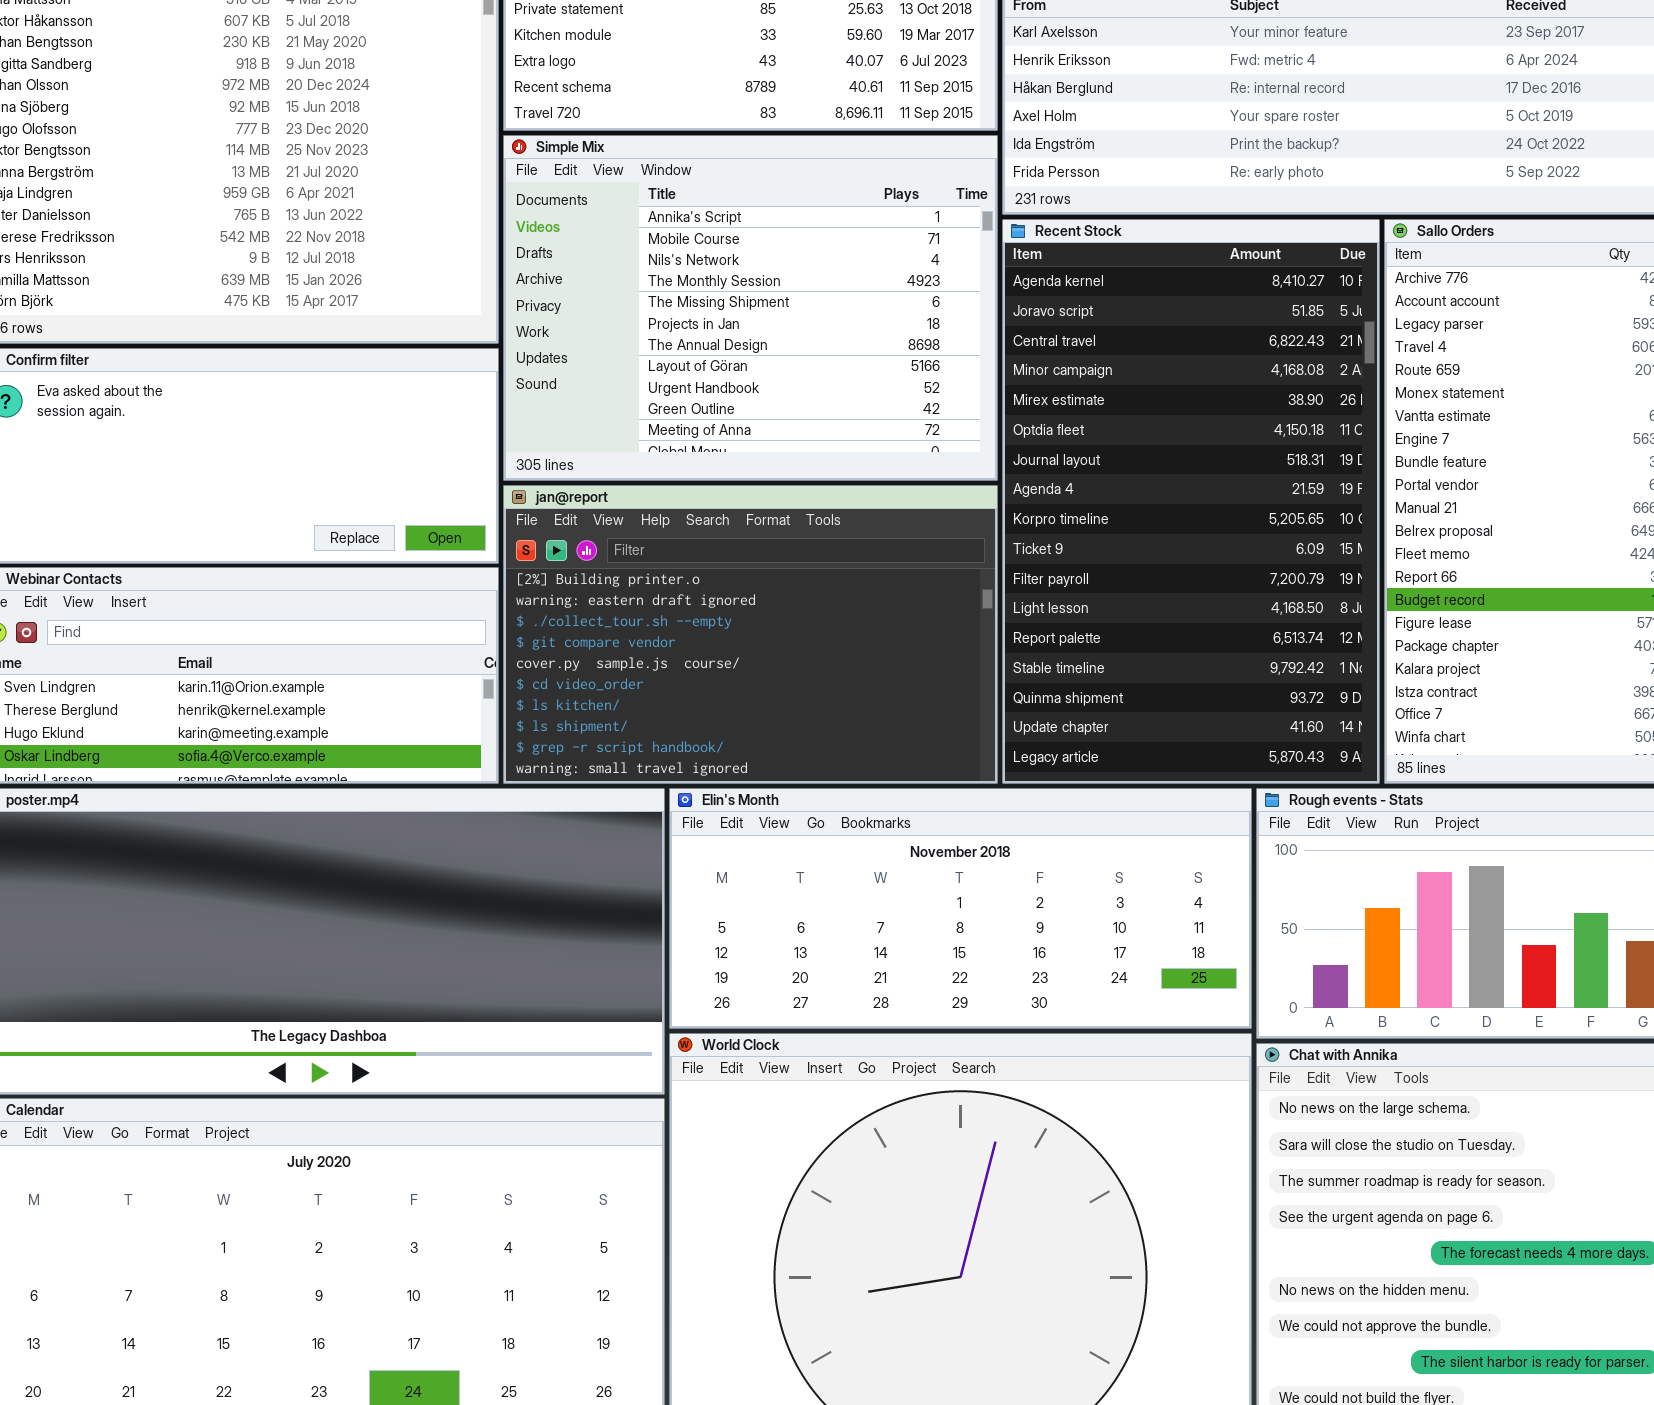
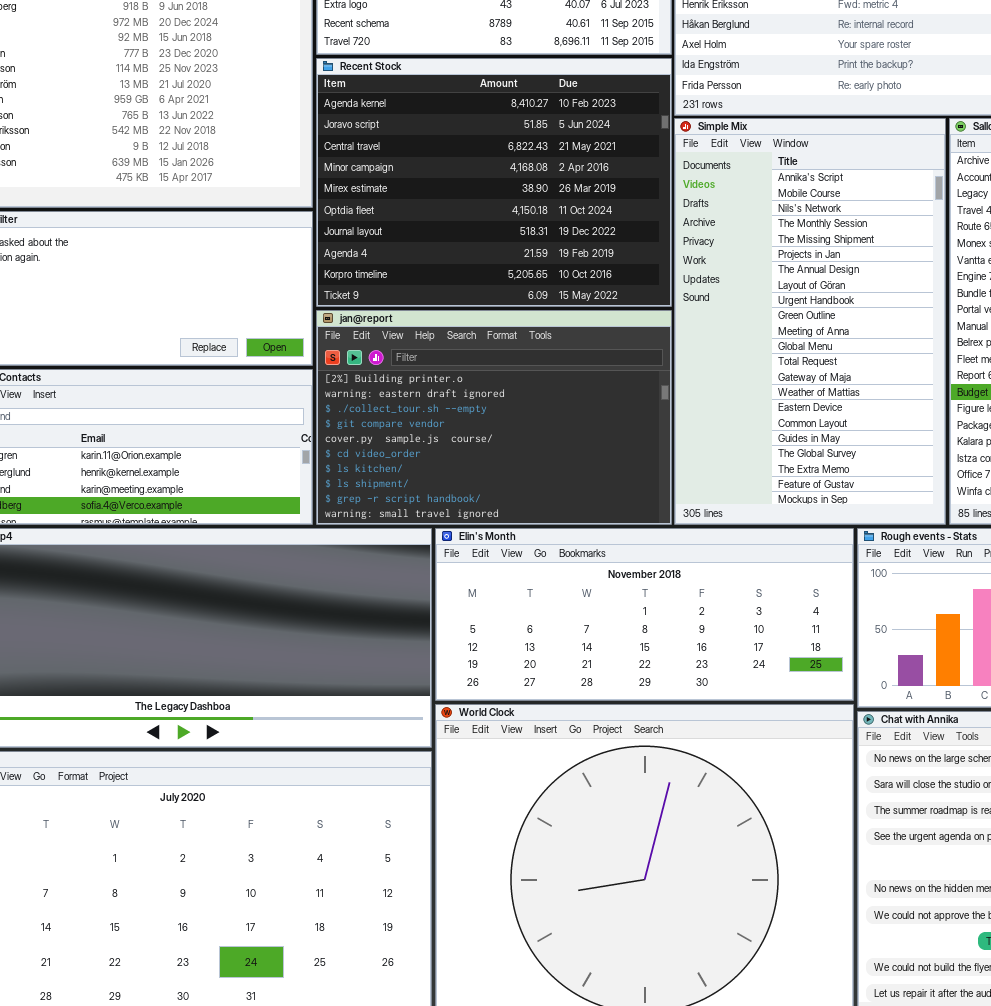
Simple Mix: [503,135,998,481] -> [674,118,946,525], moved, resized
Recent Stock: [1002,219,1380,784] -> [316,58,672,307], moved, resized

